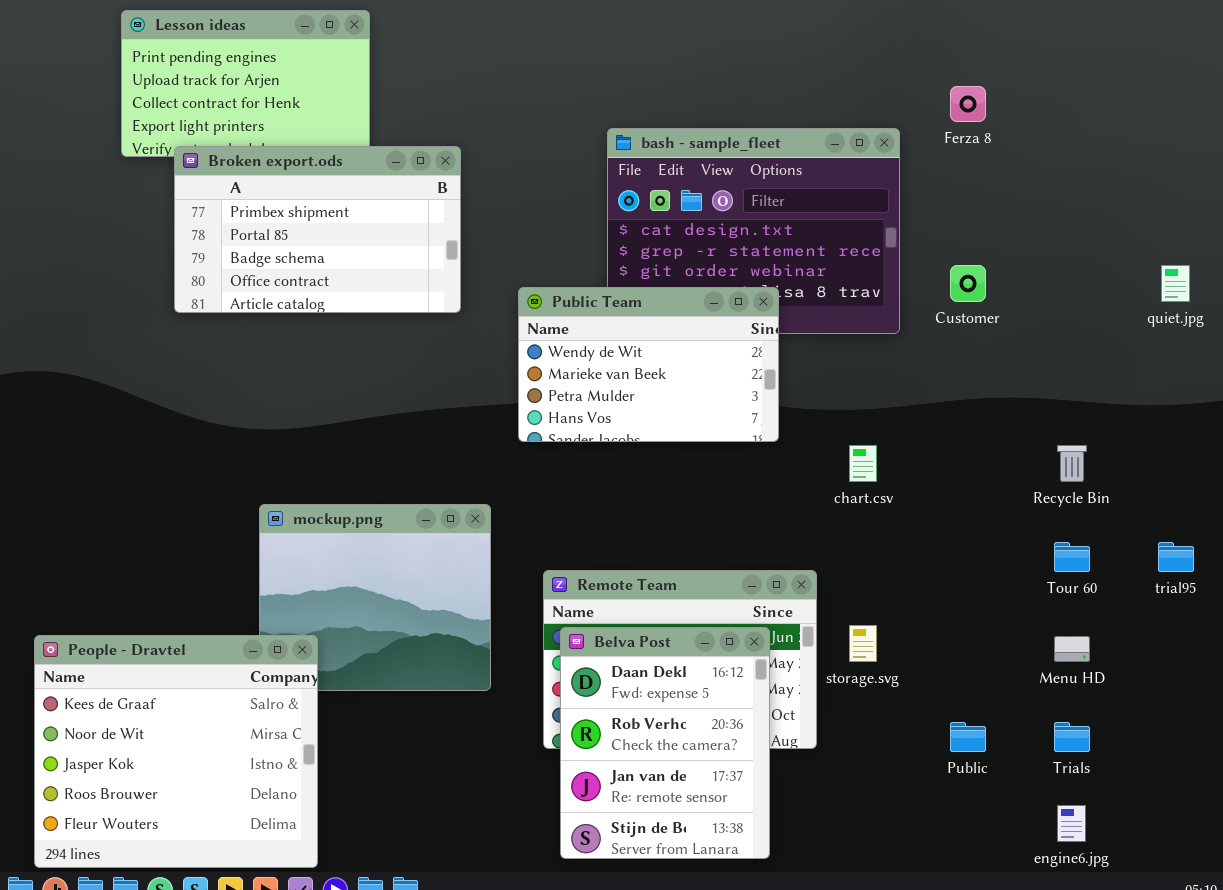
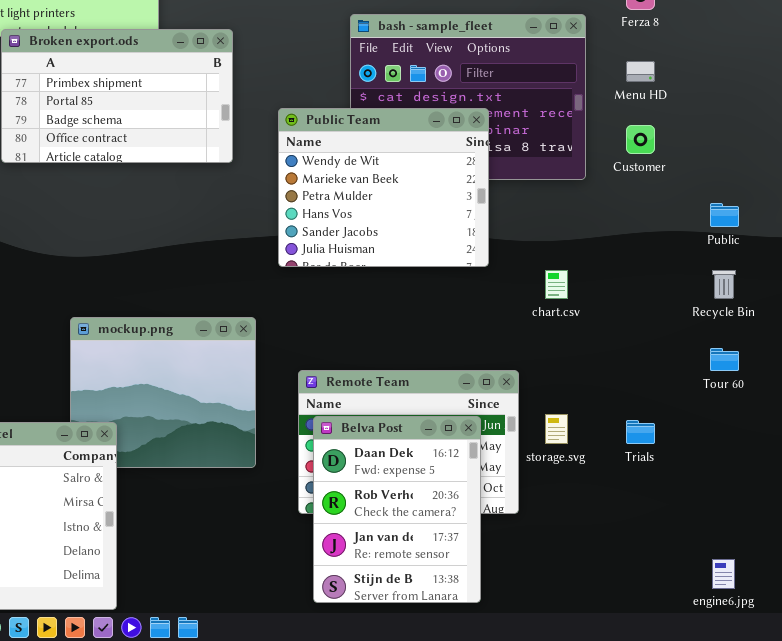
Public Team: [518,287,779,442] -> [278,108,489,267], resized
Menu HD: [1054,636,1090,662] -> [626,61,655,82], moved
Public: [950,722,986,752] -> [710,203,739,227], moved
Trials: [1054,722,1090,752] -> [626,420,655,444], moved

